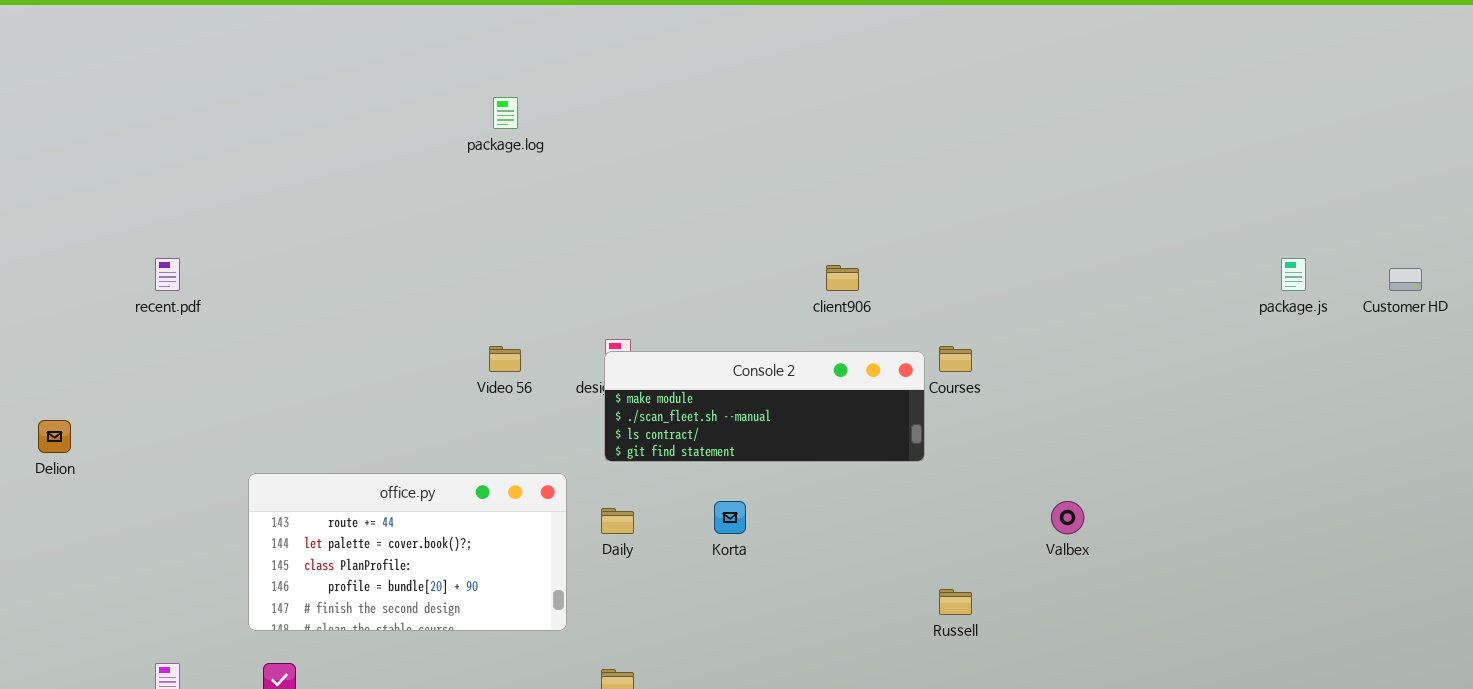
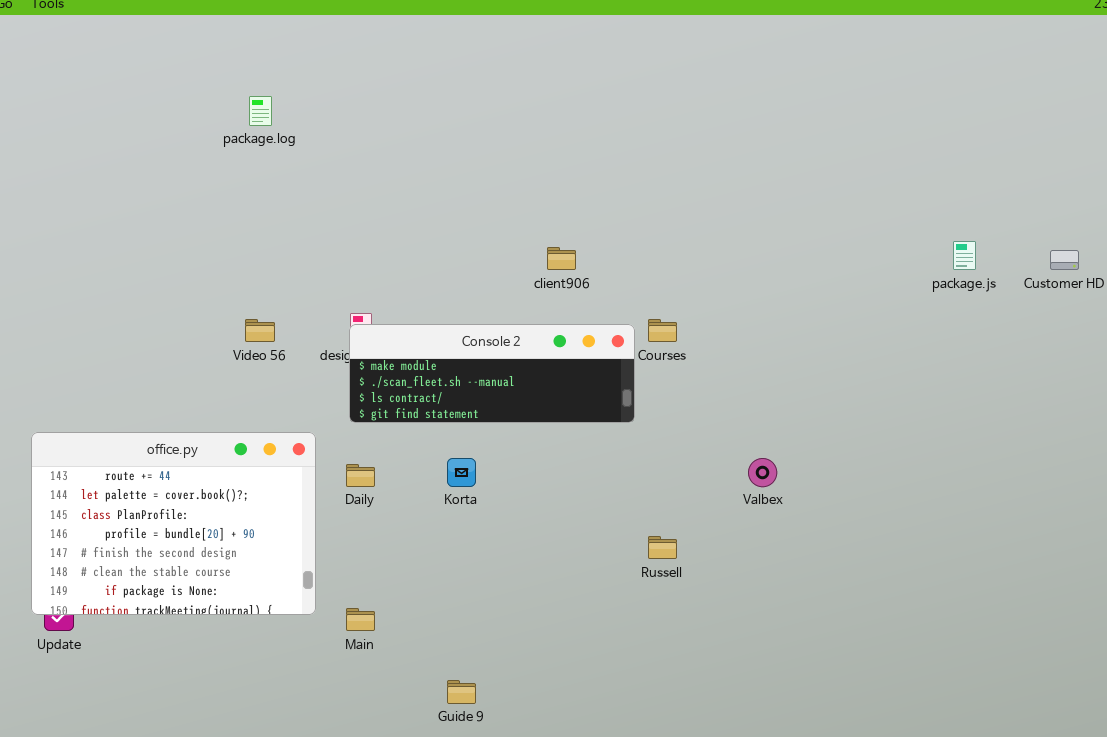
office.py: [248,473,567,631] -> [31,432,316,615], resized

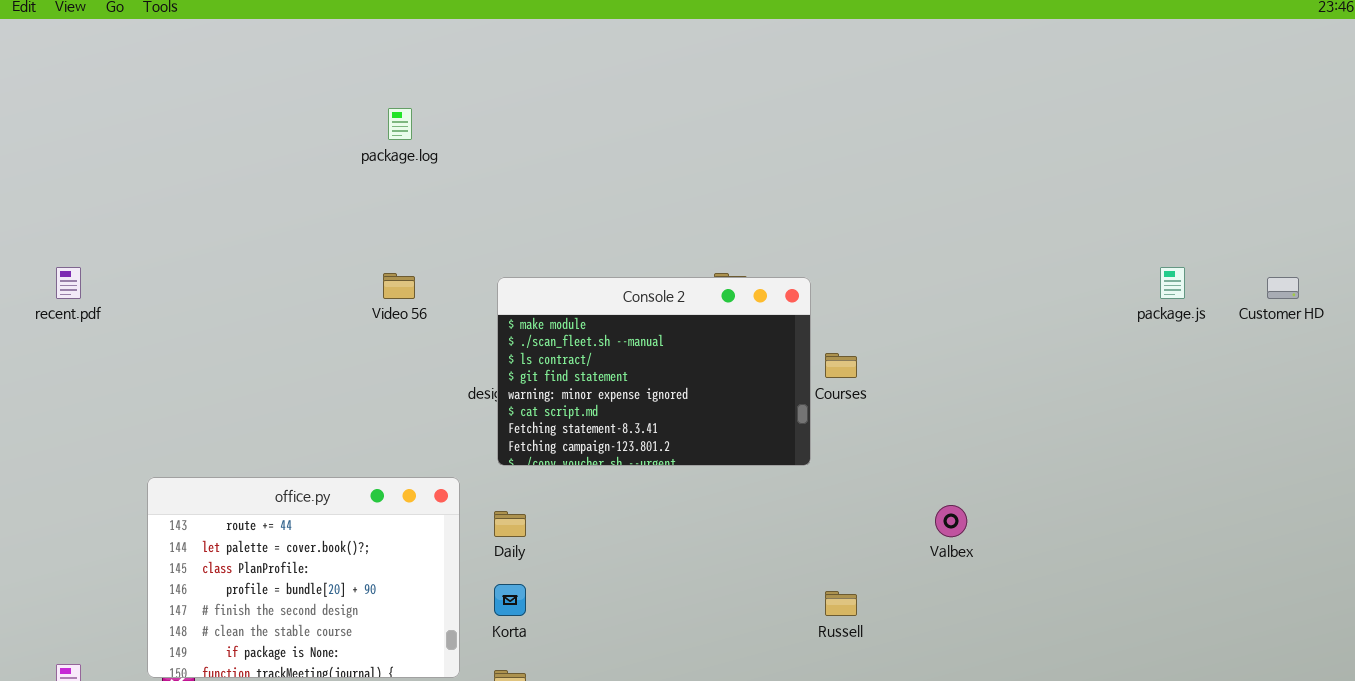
Video 56: [245,319,275,342] -> [383,273,415,299], moved
Console 2: [349,324,635,423] -> [497,277,811,466], resized
Korta: [447,458,476,487] -> [494,584,526,616], moved

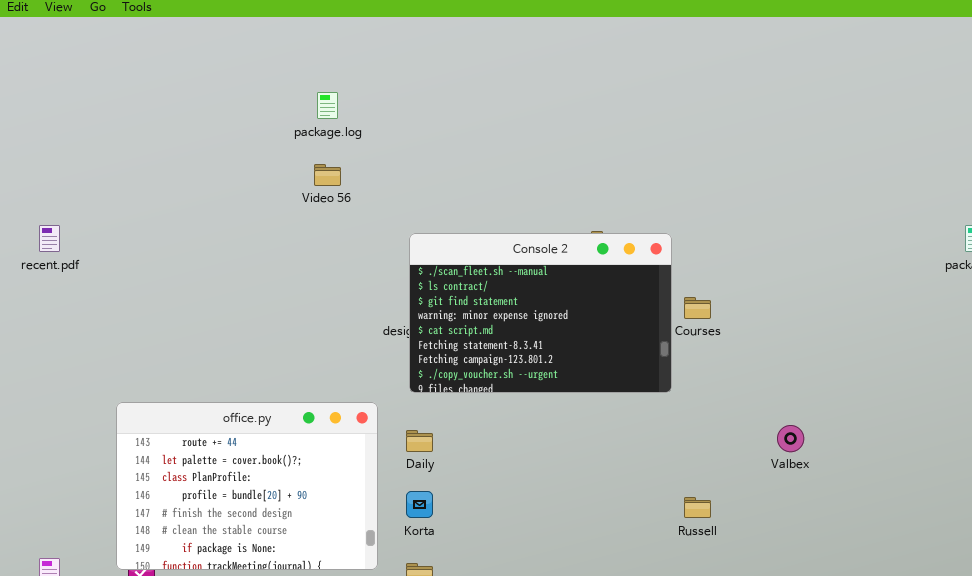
Video 56: [383,273,415,299] -> [314,164,341,186], moved
Console 2: [497,277,811,466] -> [409,233,672,393], scrolled down 1 row

